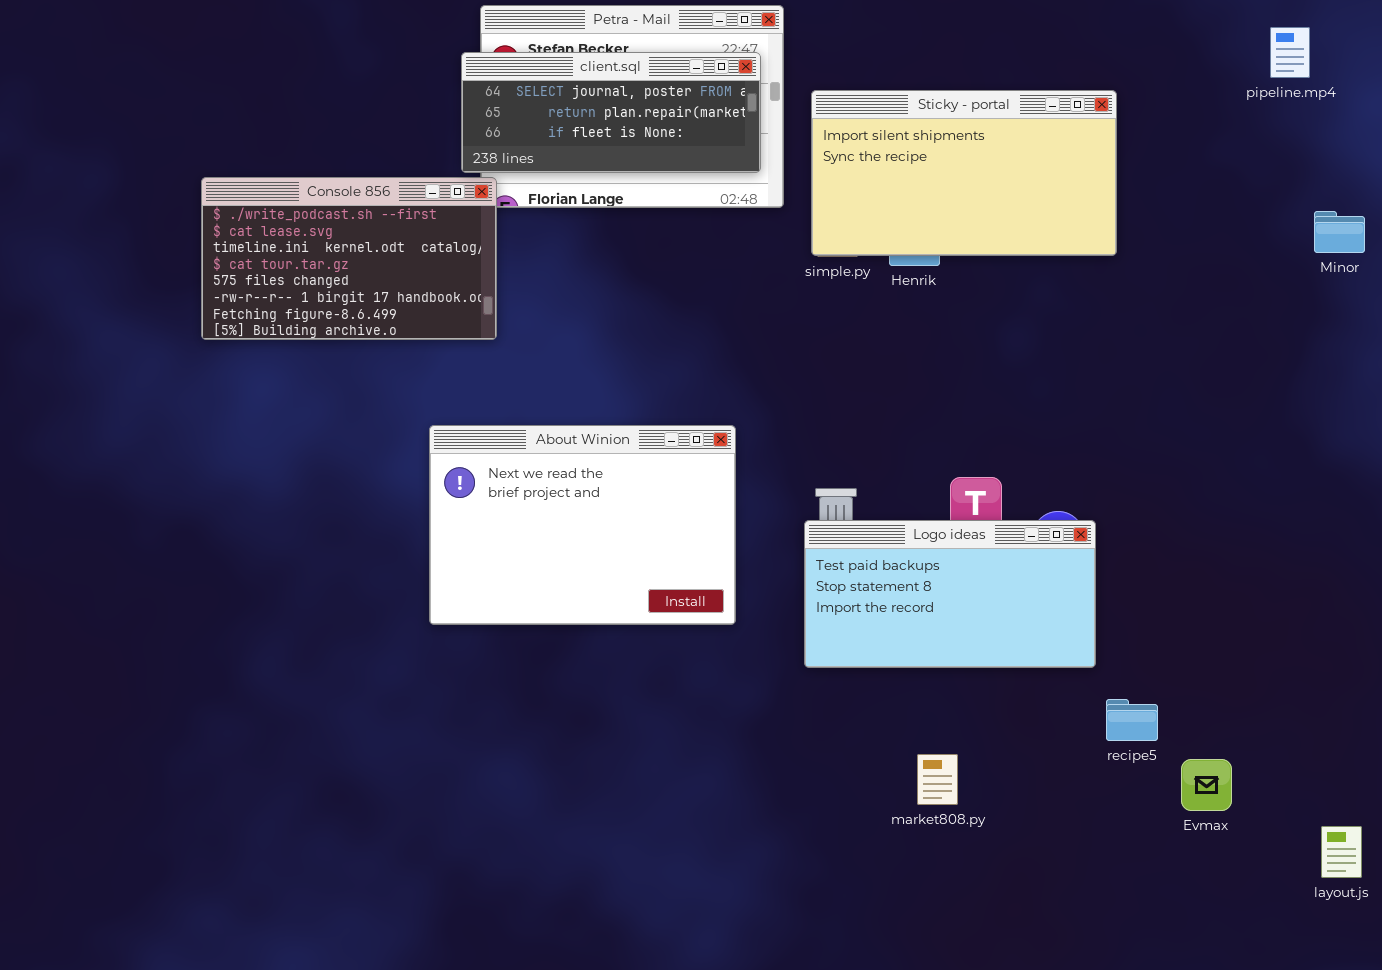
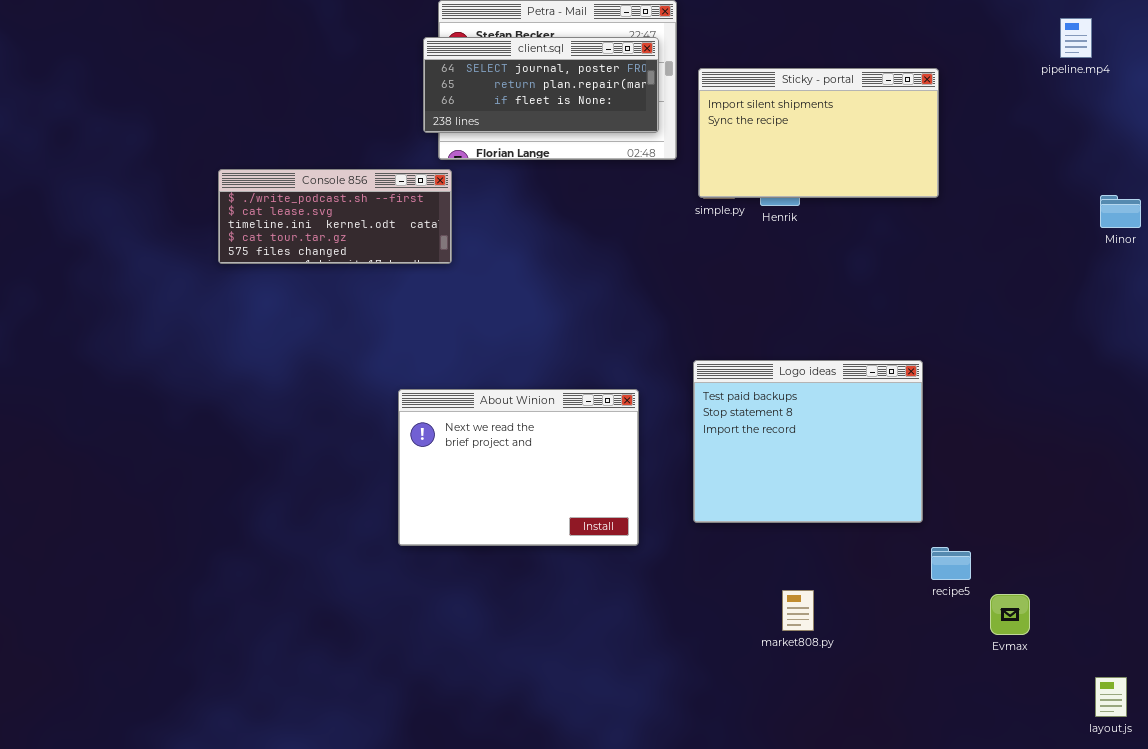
Console 856: [201,177,497,340] -> [218,169,452,264], resized
Minor: [1314,211,1365,253] -> [1100,195,1141,228], moved
About Winion: [429,425,736,625] -> [398,389,639,546], moved
Logo ideas: [804,520,1096,668] -> [693,360,923,523], resized
layout.js: [1321,826,1362,878] -> [1095,677,1127,717], moved

